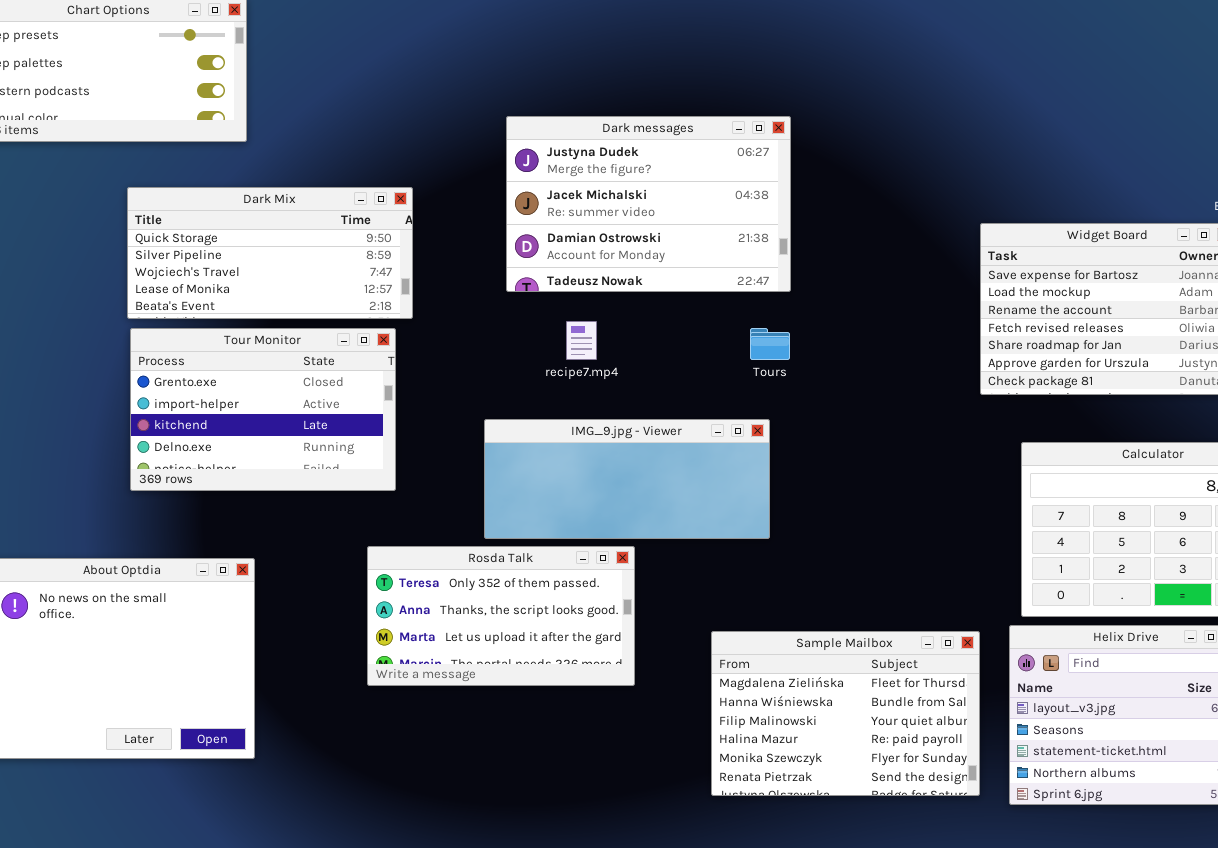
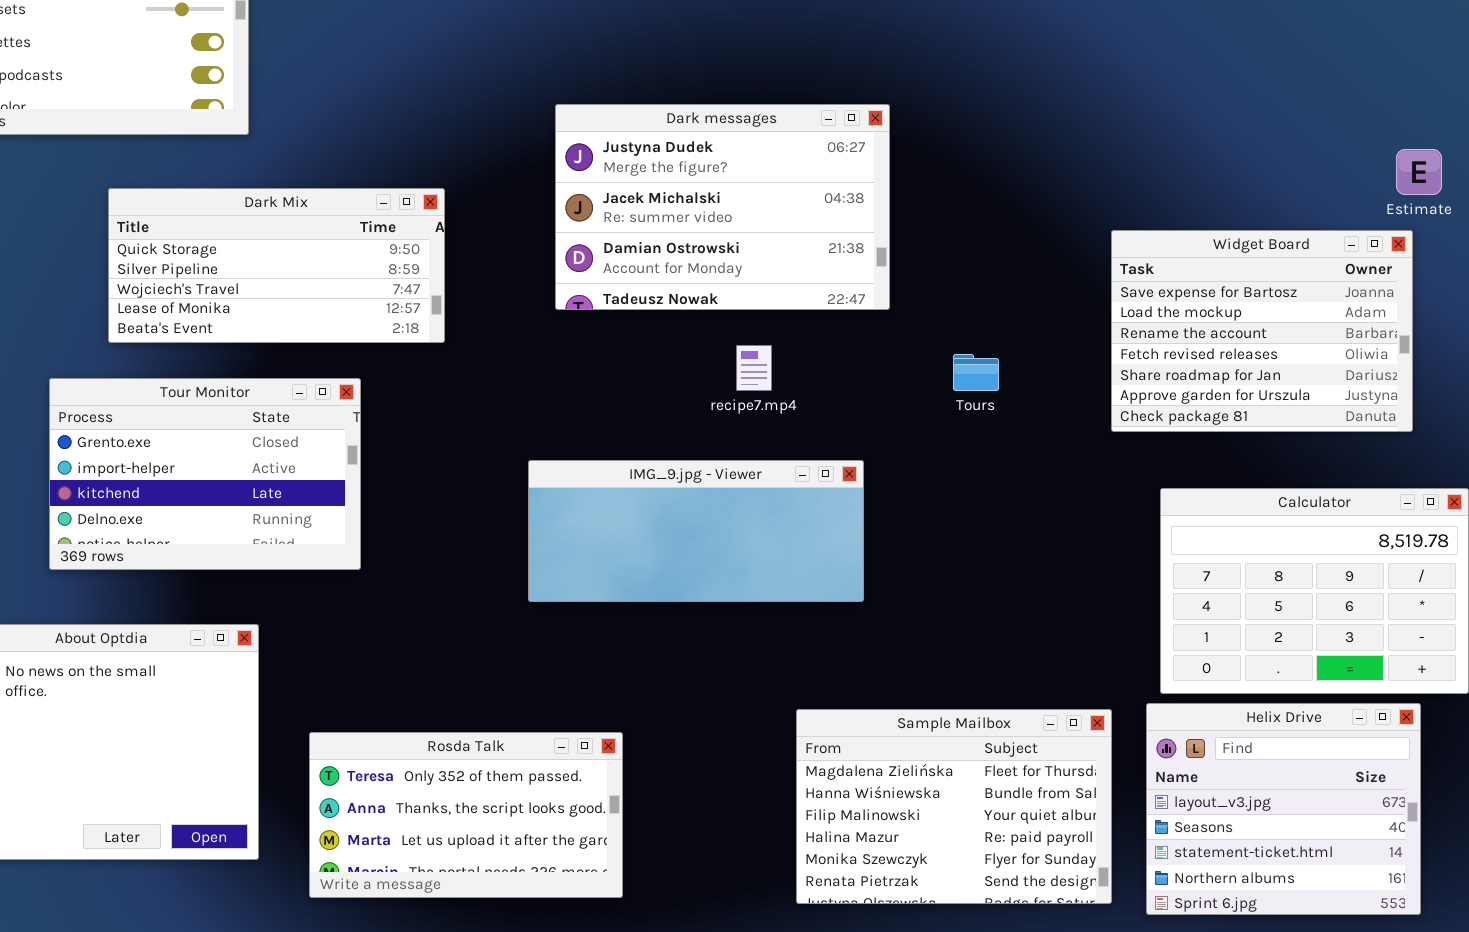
recipe7.mp4: [566,321,597,360] -> [736,345,772,391], moved
Tour Monitor: [130,328,396,491] -> [49,378,361,570], moved
Tours: [750,328,790,360] -> [953,354,999,391], moved
Rosda Talk: [367,546,635,686] -> [309,732,623,898], moved

